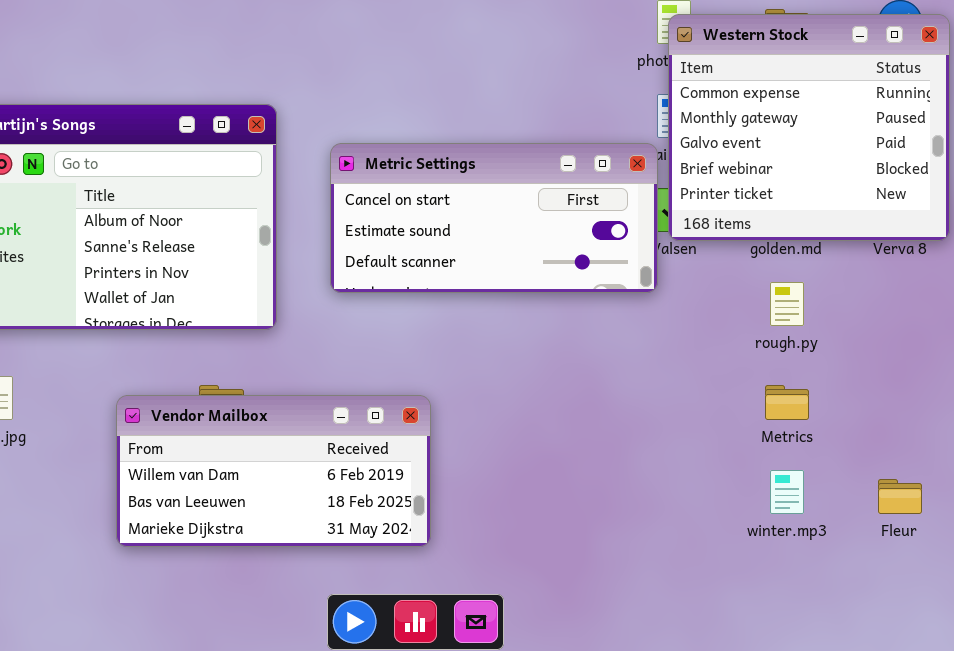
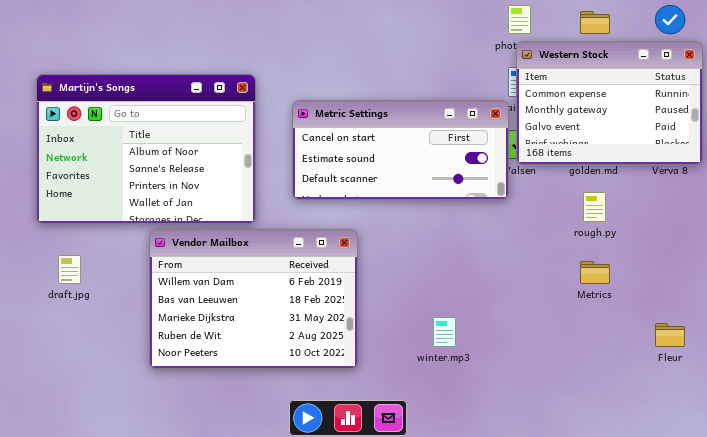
Western Stock: [668,14,950,241] -> [516,41,703,165], resized
Vendor Mailbox: [116,395,431,547] -> [149,229,358,369], resized
winter.mp3: [770,470,804,514] -> [433,317,456,347], moved

